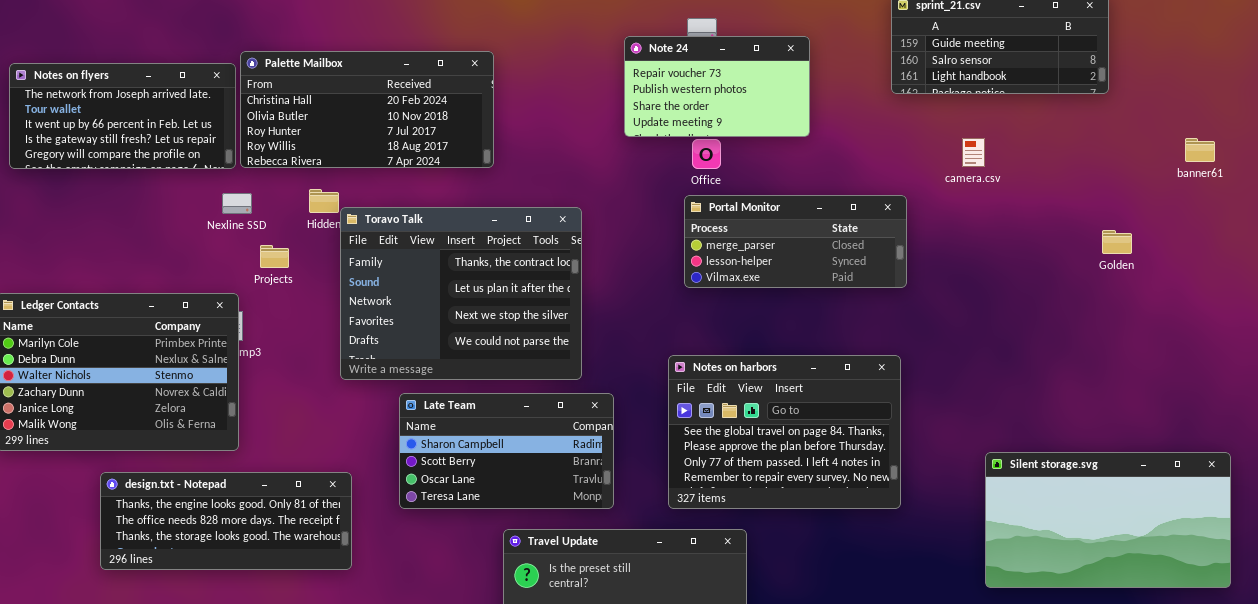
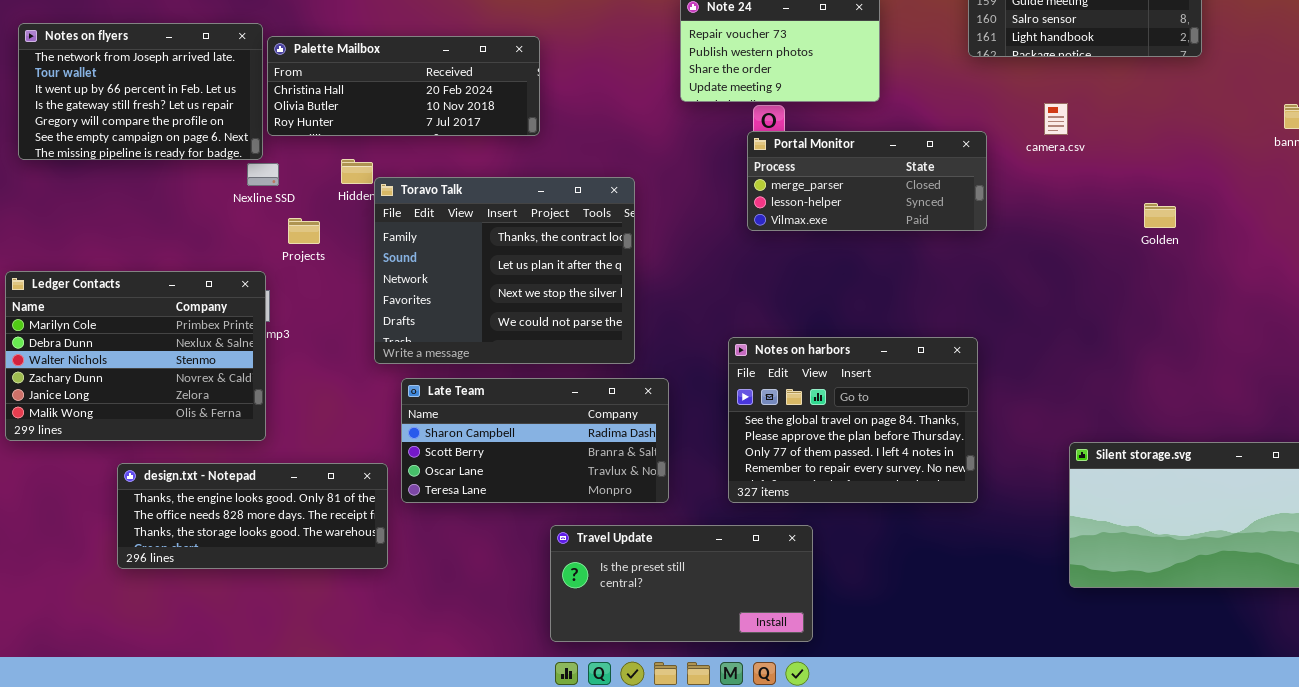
Palette Mailbox: [240,51,494,168] -> [267,36,540,136], resized
Notes on flyers: [9,63,236,169] -> [18,23,263,160], resized
Portal Monitor: [684,195,907,288] -> [747,131,987,231], moved
Golden: [1102,230,1132,254] -> [1144,203,1176,228], moved
Late Team: [399,393,614,509] -> [401,378,669,503], resized

